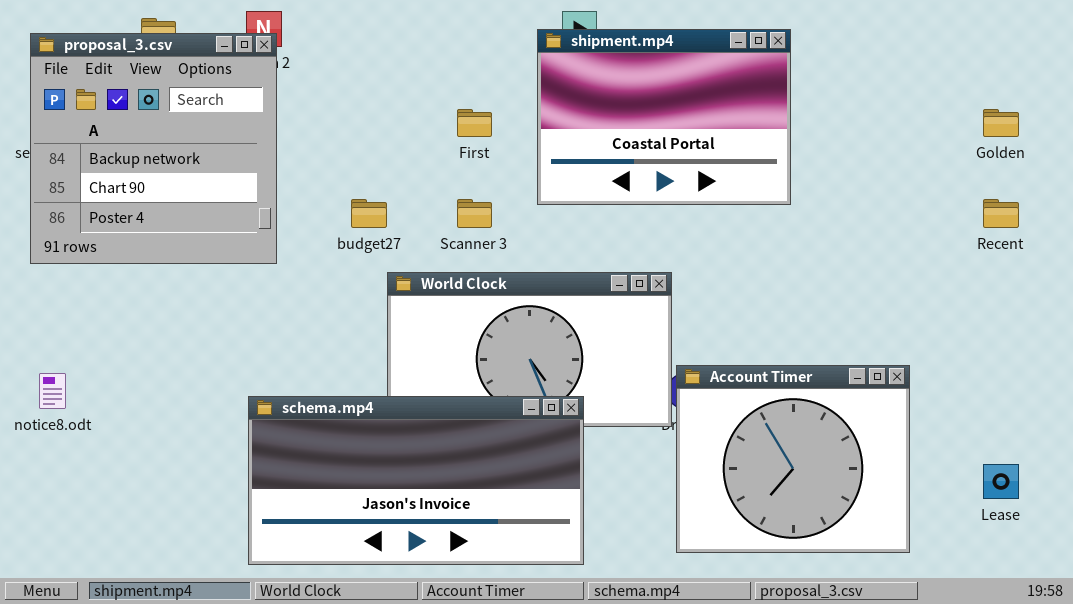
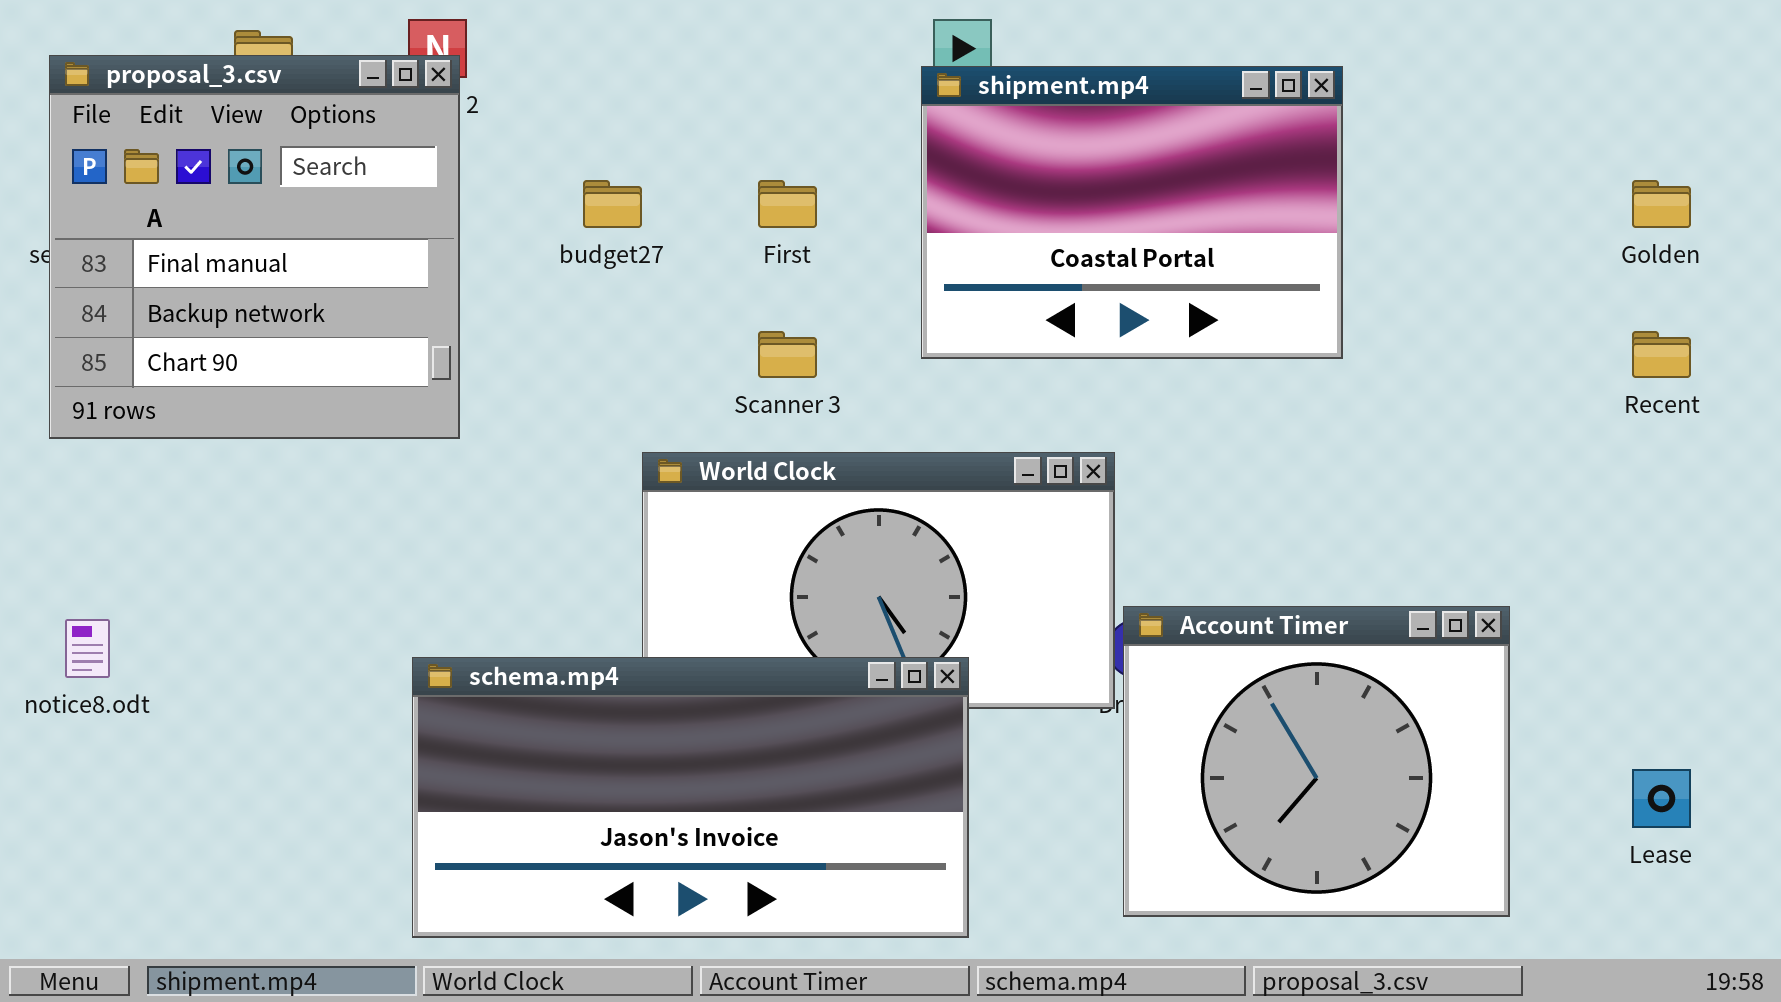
shipment.mp4: [537,29,791,205] -> [921,66,1343,359], moved
proposal_3.csv: [30,33,277,264] -> [49,55,460,439], scrolled up 1 row
budget27: [351,199,387,228] -> [583,180,642,228], moved

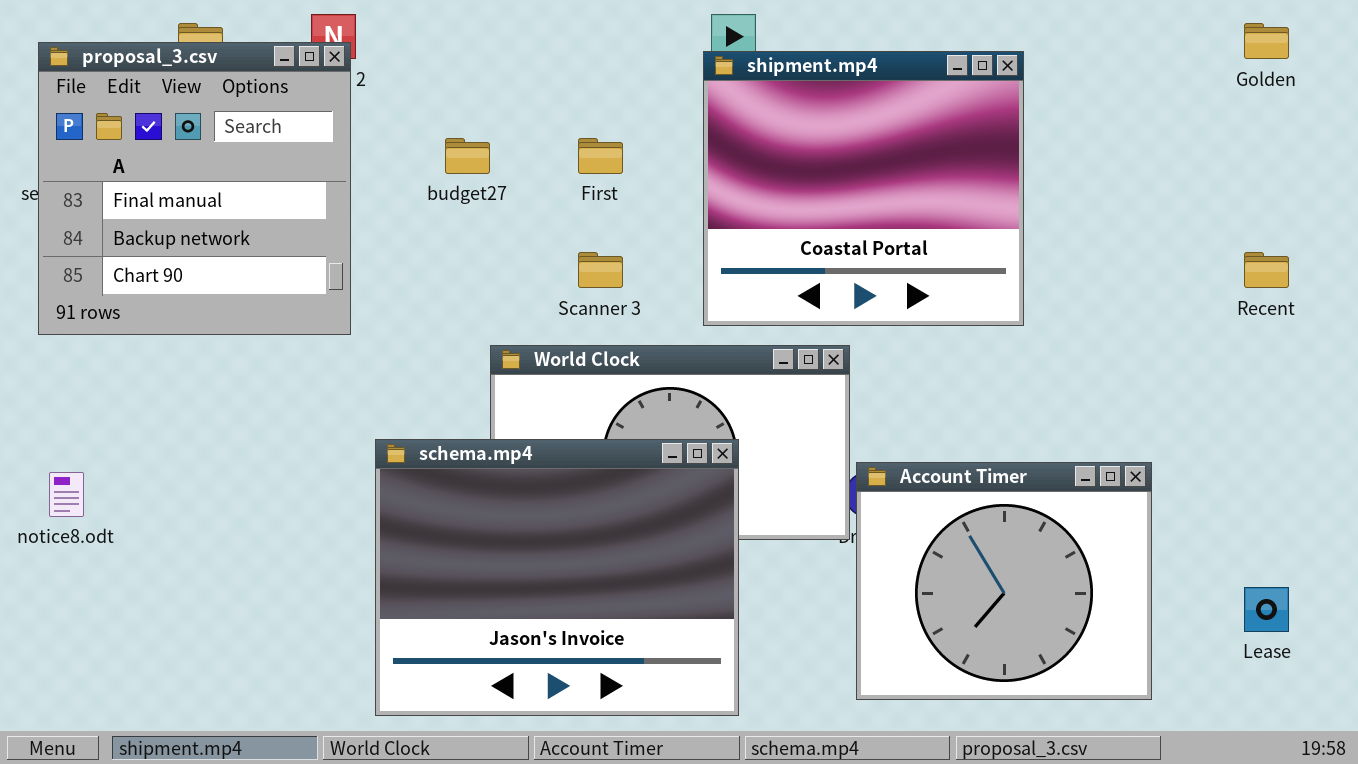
shipment.mp4: [921,66,1343,359] -> [703,51,1024,326], resized
Golden: [1632,180,1691,228] -> [1244,23,1289,59], moved
schema.mp4: [412,657,969,938] -> [375,439,739,716], resized

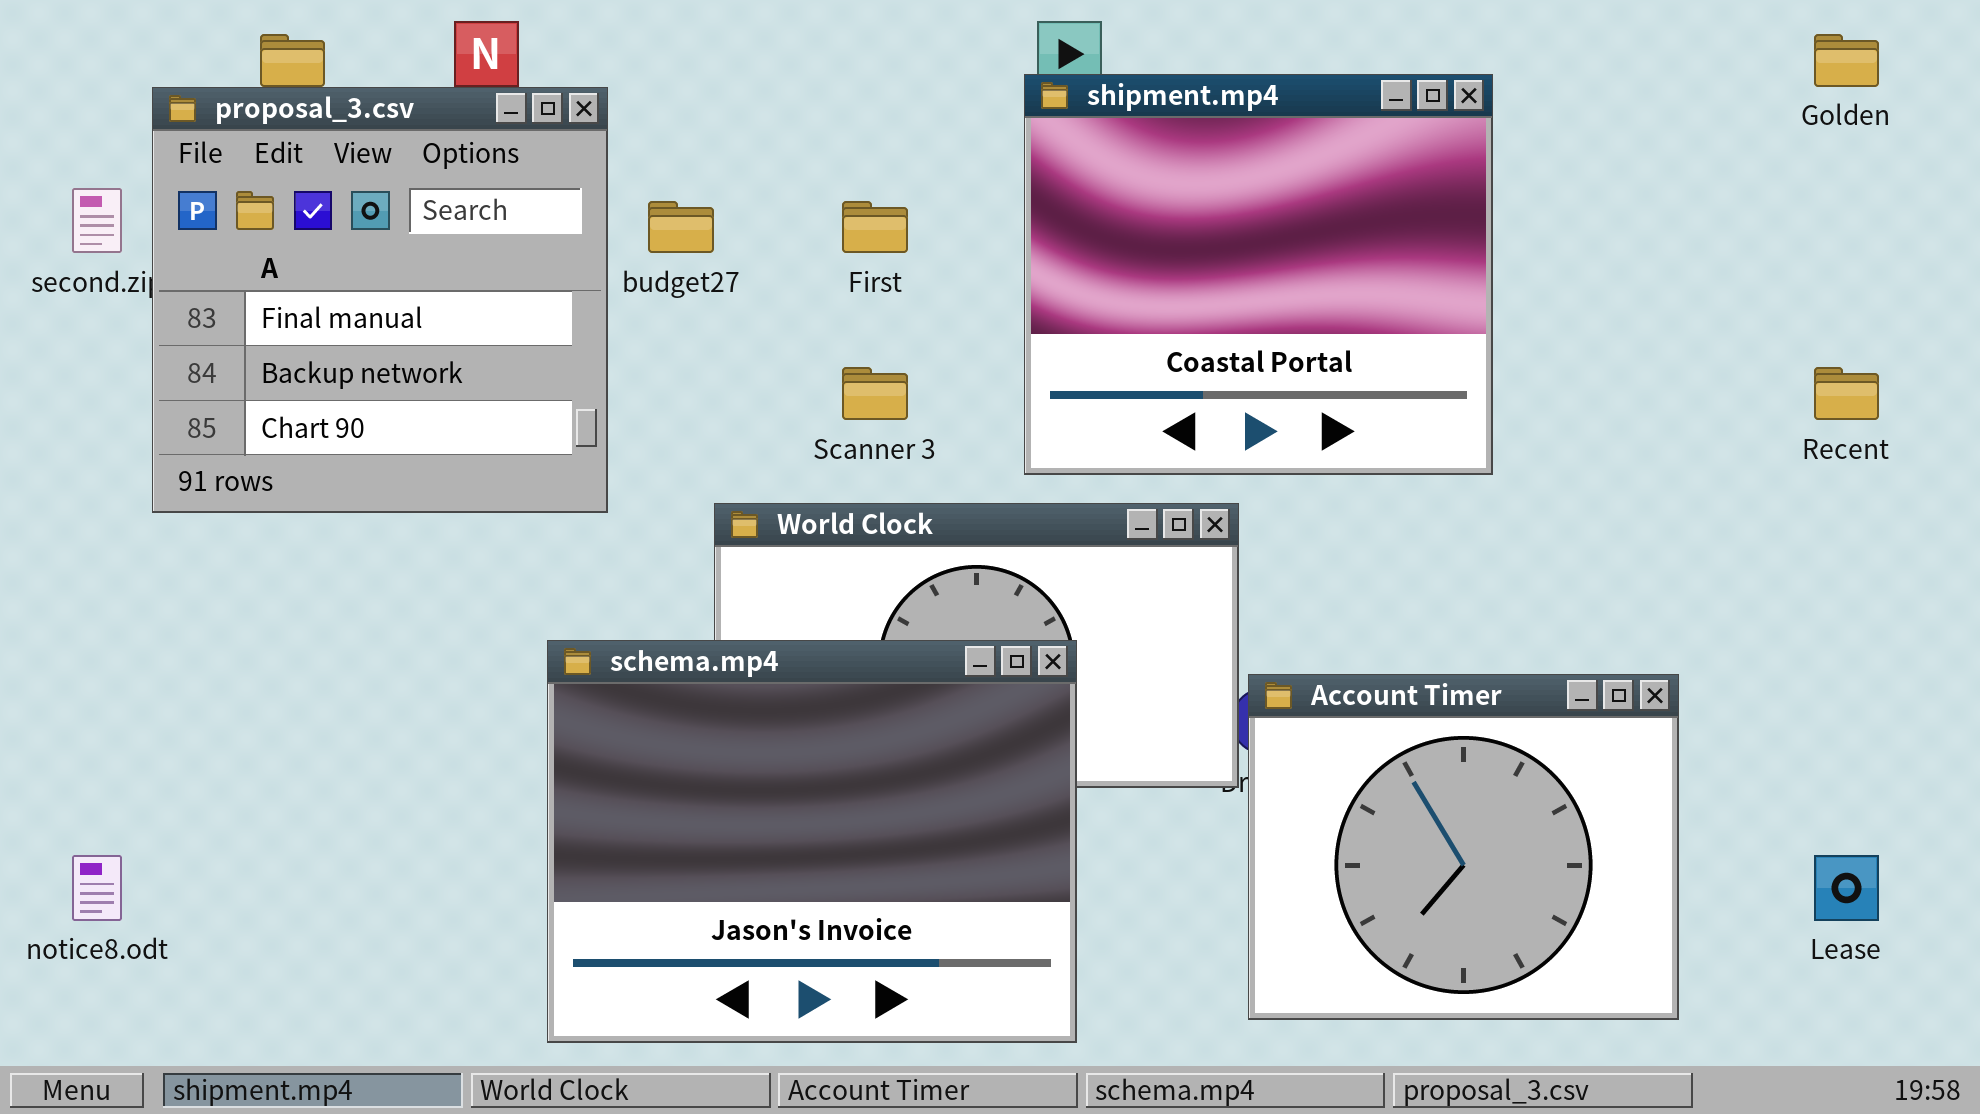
proposal_3.csv: [38,42,351,335] -> [152,87,608,513], moved
notice8.odt: [49,472,84,517] -> [72,855,122,921], moved

